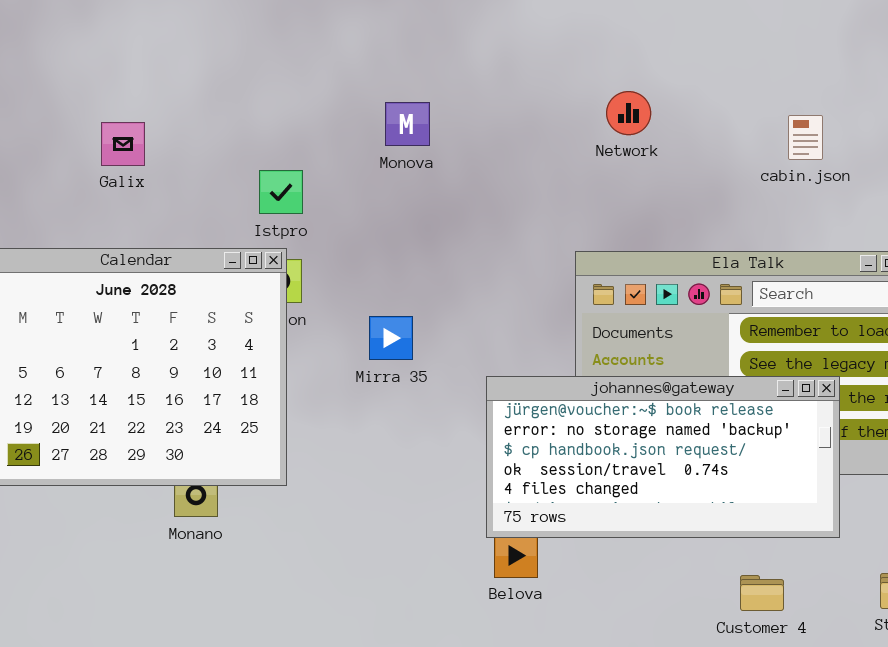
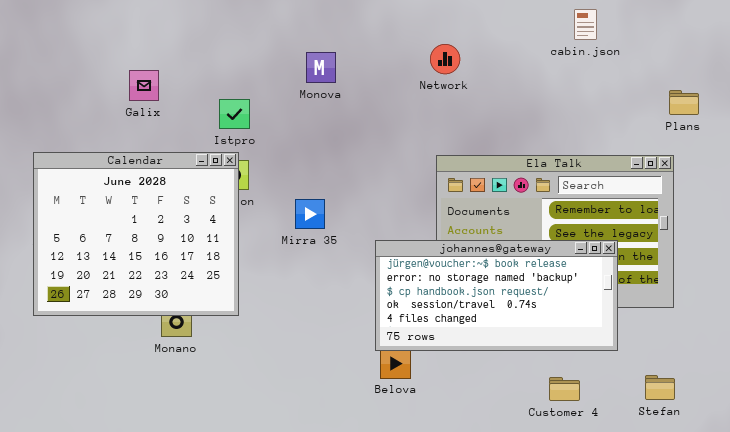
Network: [606,91,651,135] -> [430,44,460,74], moved
cabin.json: [788,115,823,160] -> [574,9,597,40], moved
Galix: [101,122,145,166] -> [129,70,159,101], moved

